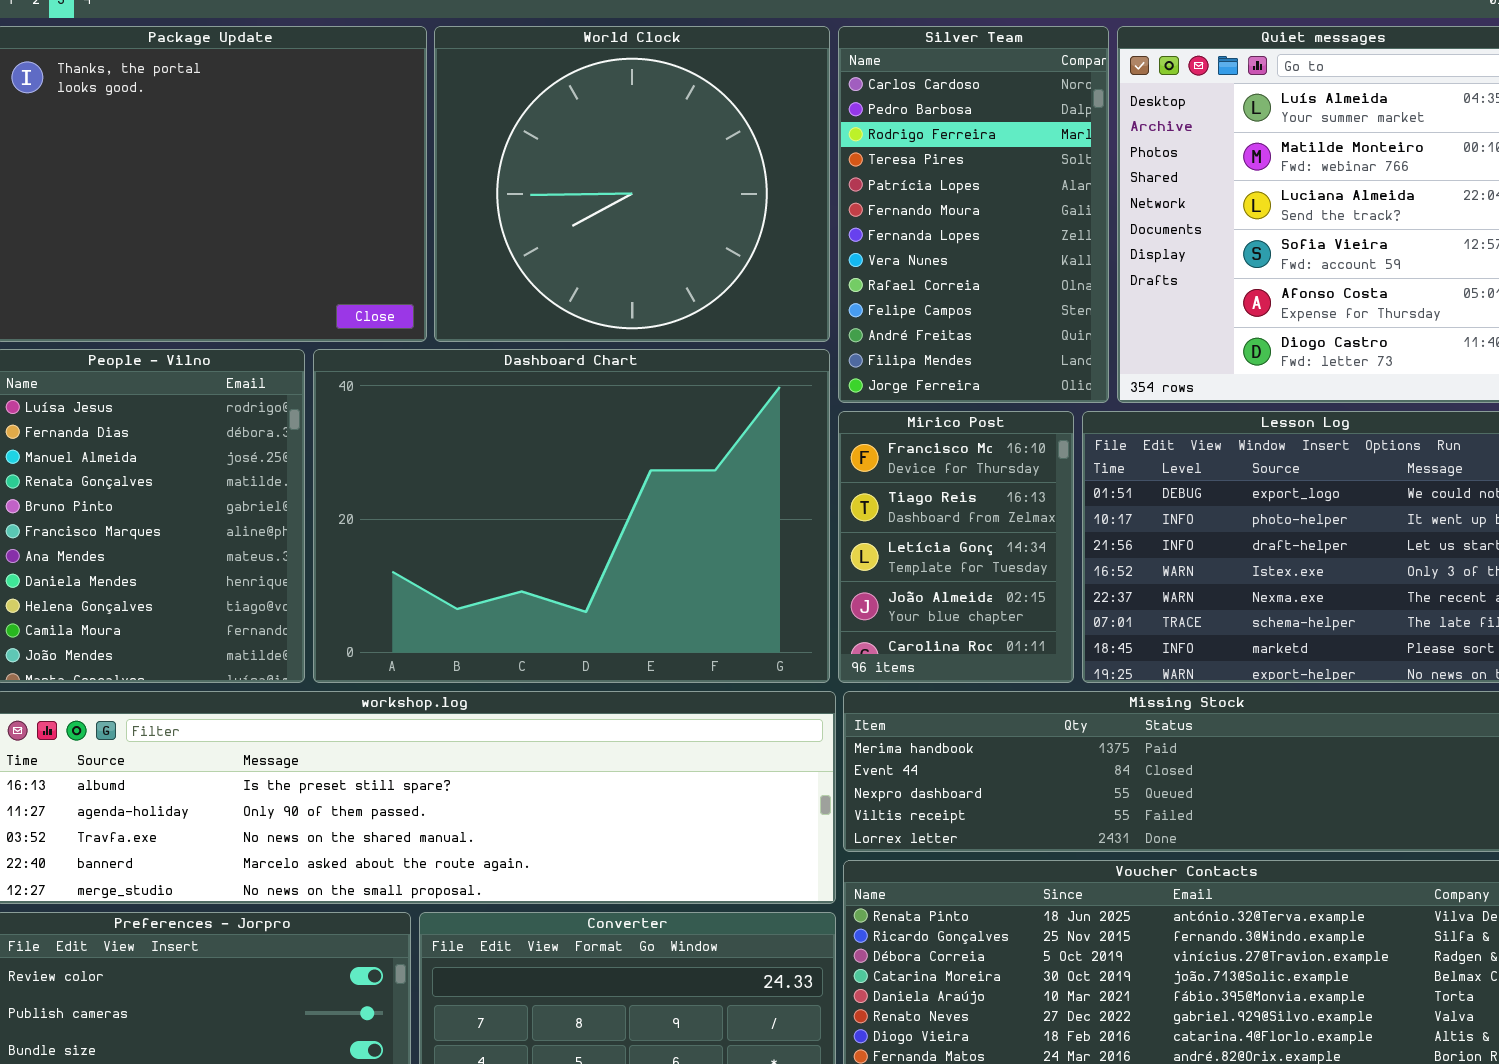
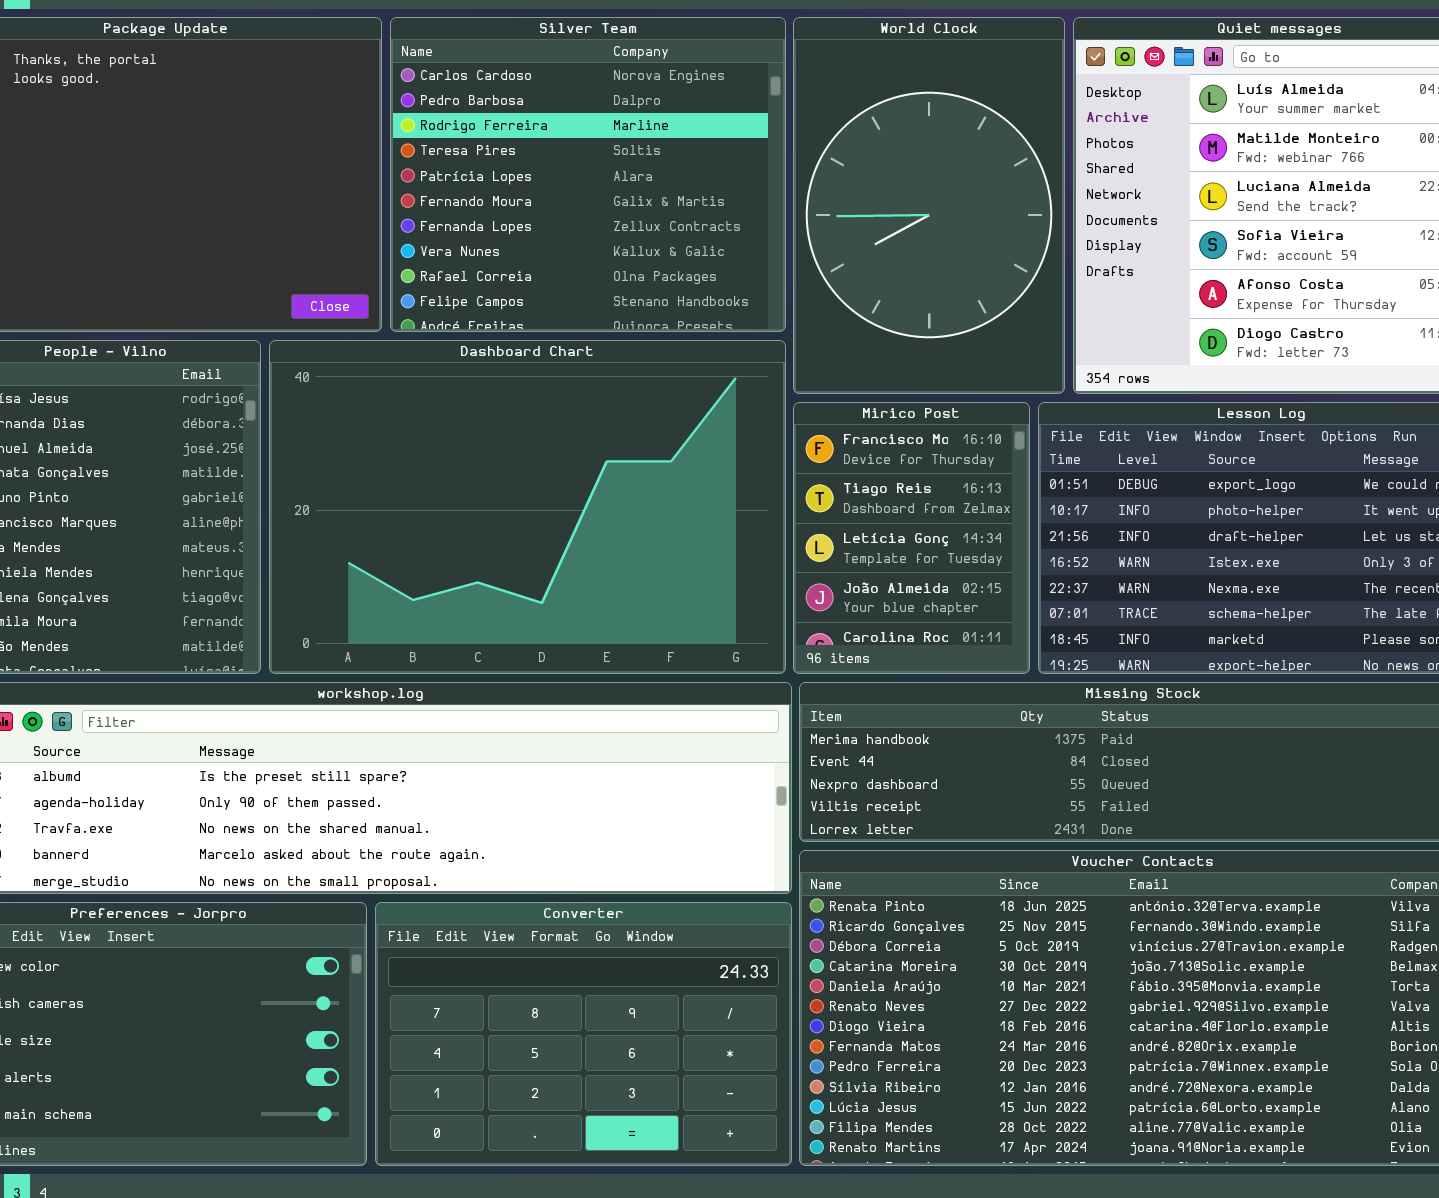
World Clock: [434,26,830,342] -> [793,17,1065,394], moved, resized
Silver Team: [838,26,1109,403] -> [390,17,786,332], moved, resized

